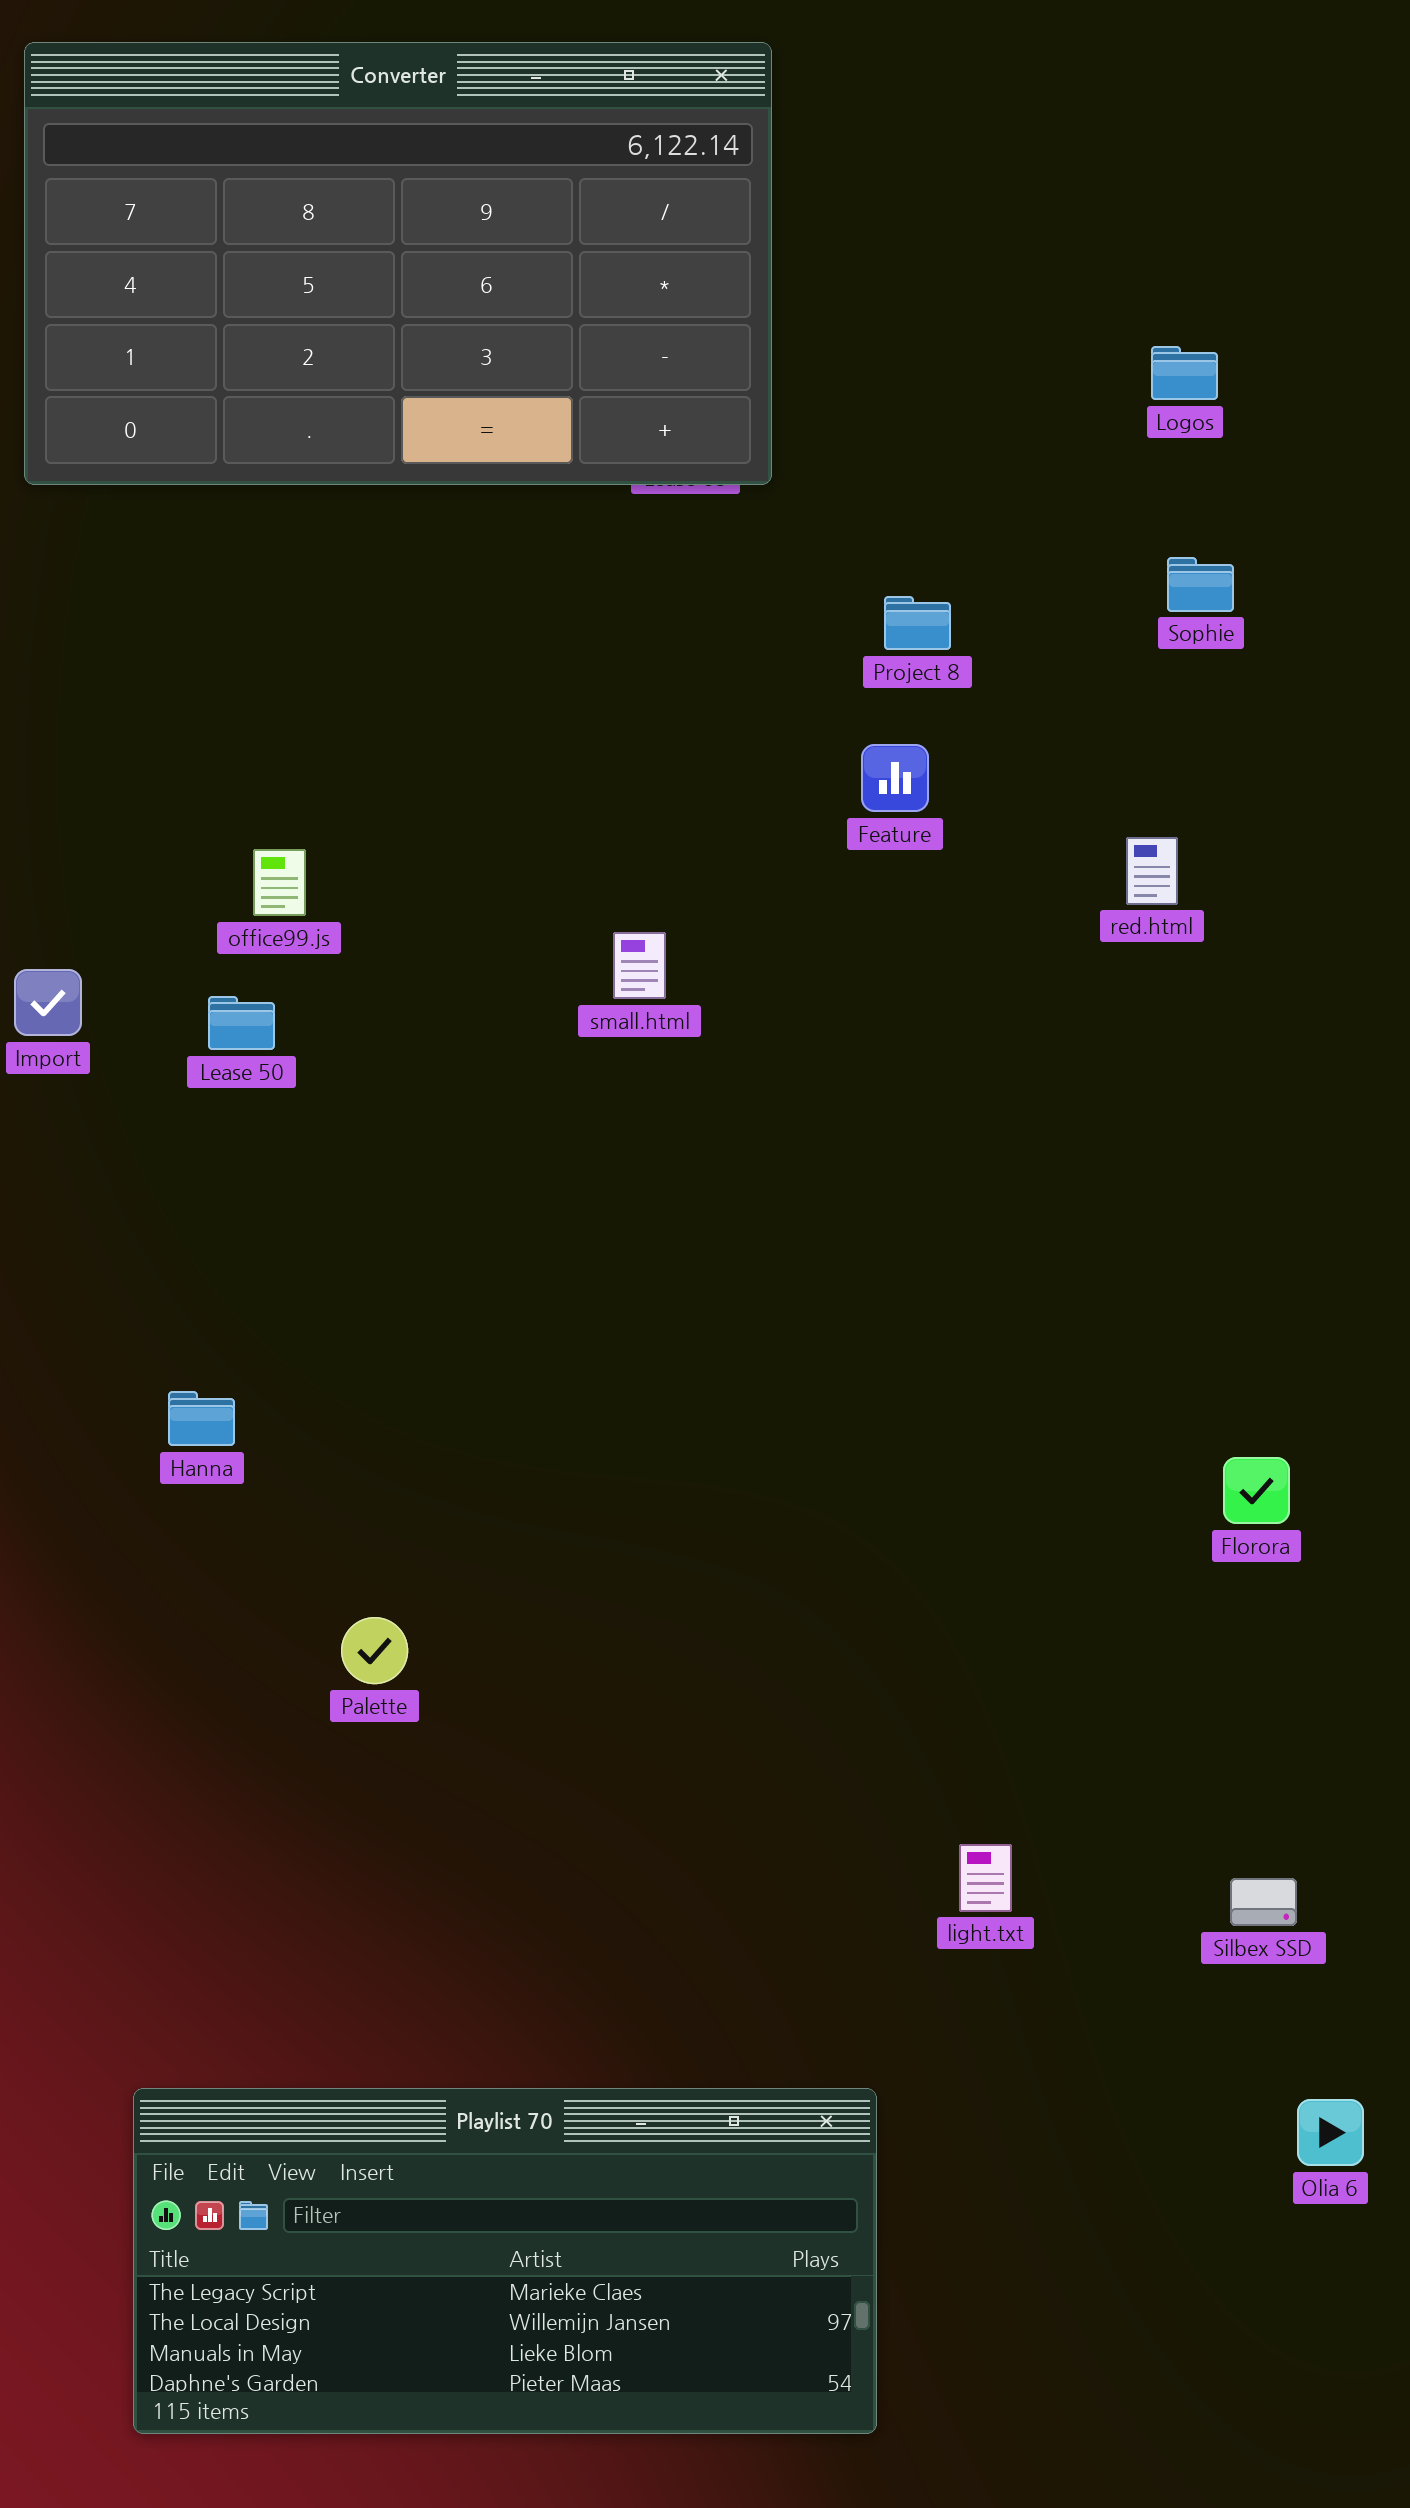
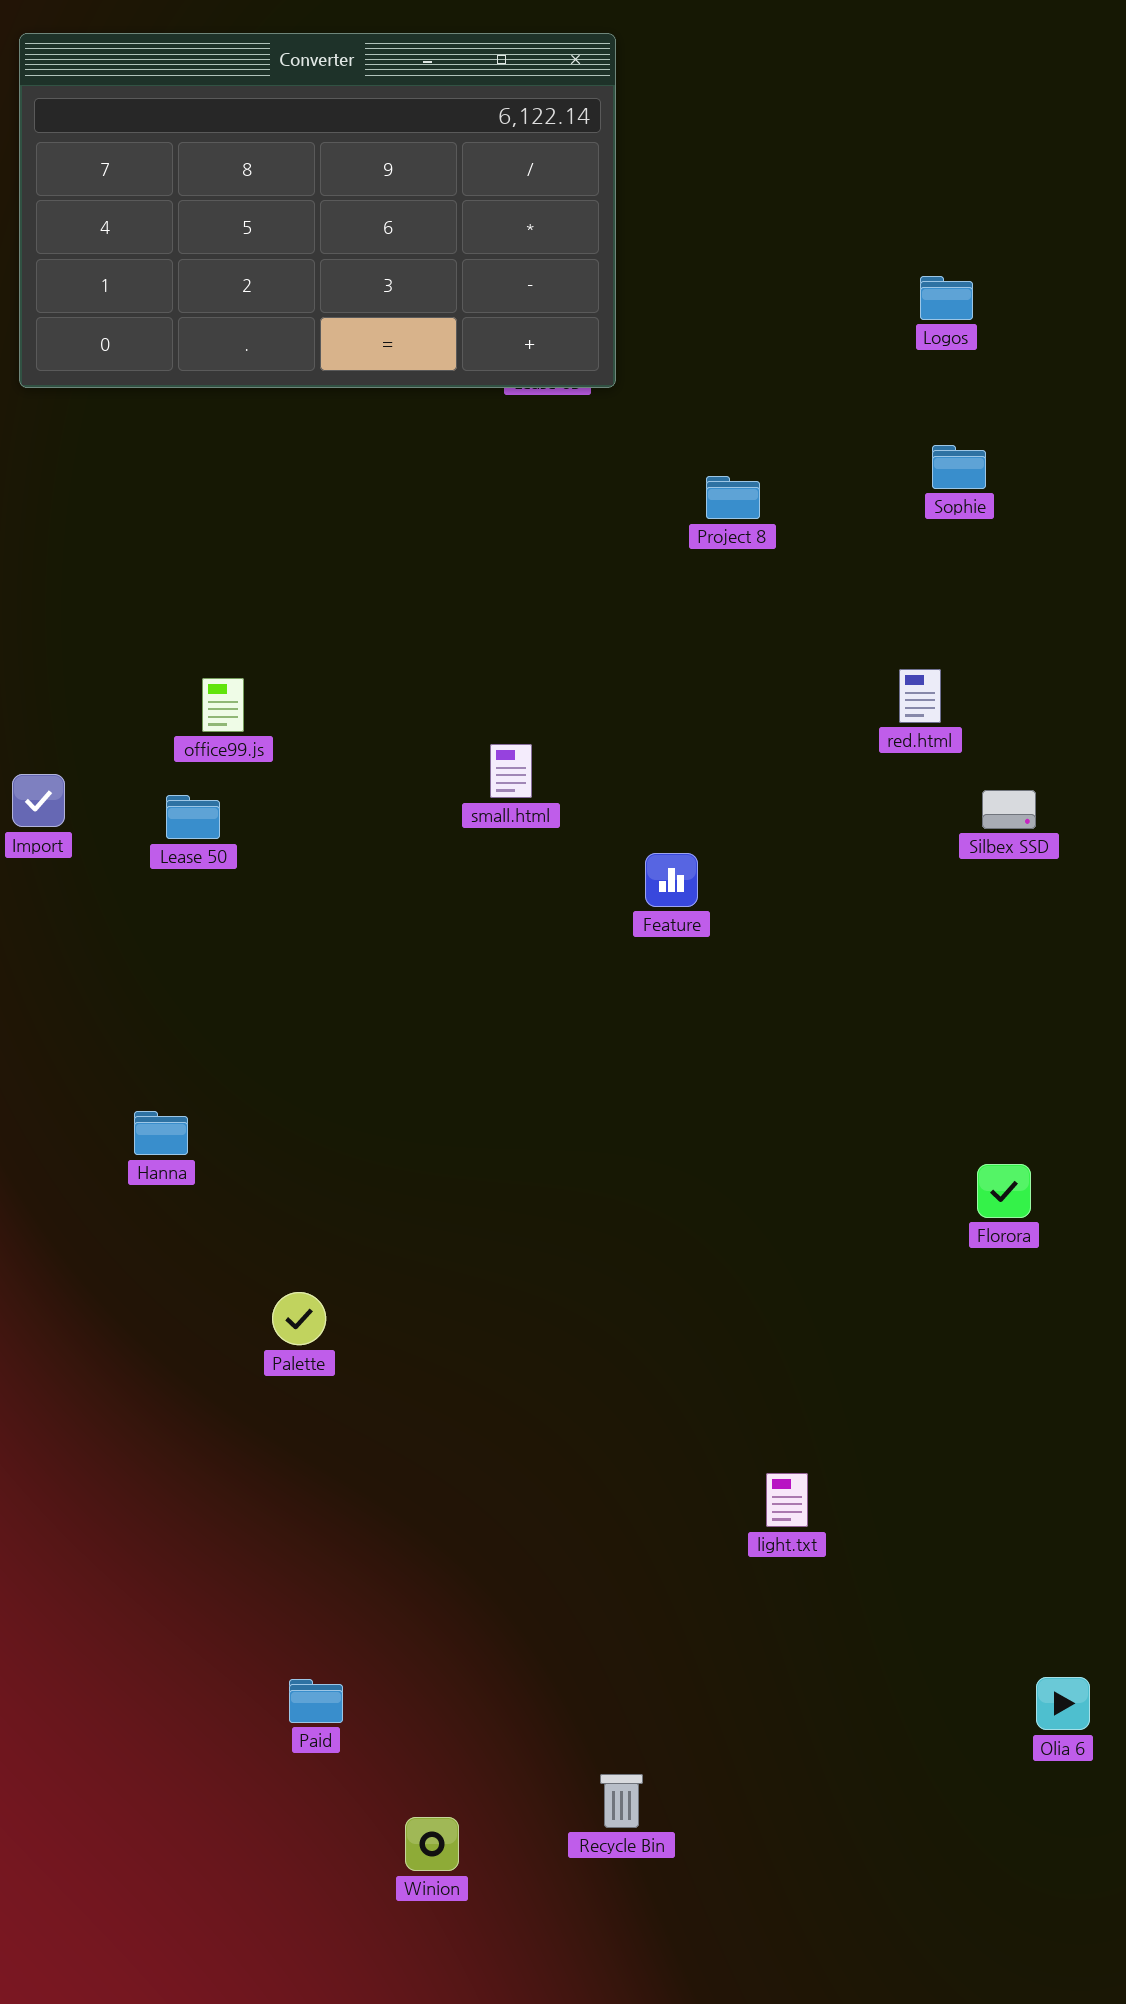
Feature: [861,744,929,812] -> [645,853,698,907], moved
Silbex SSD: [1230,1878,1297,1926] -> [982,790,1036,829], moved
Playlist 70: [133,2088,877,2434] -> none, closed

